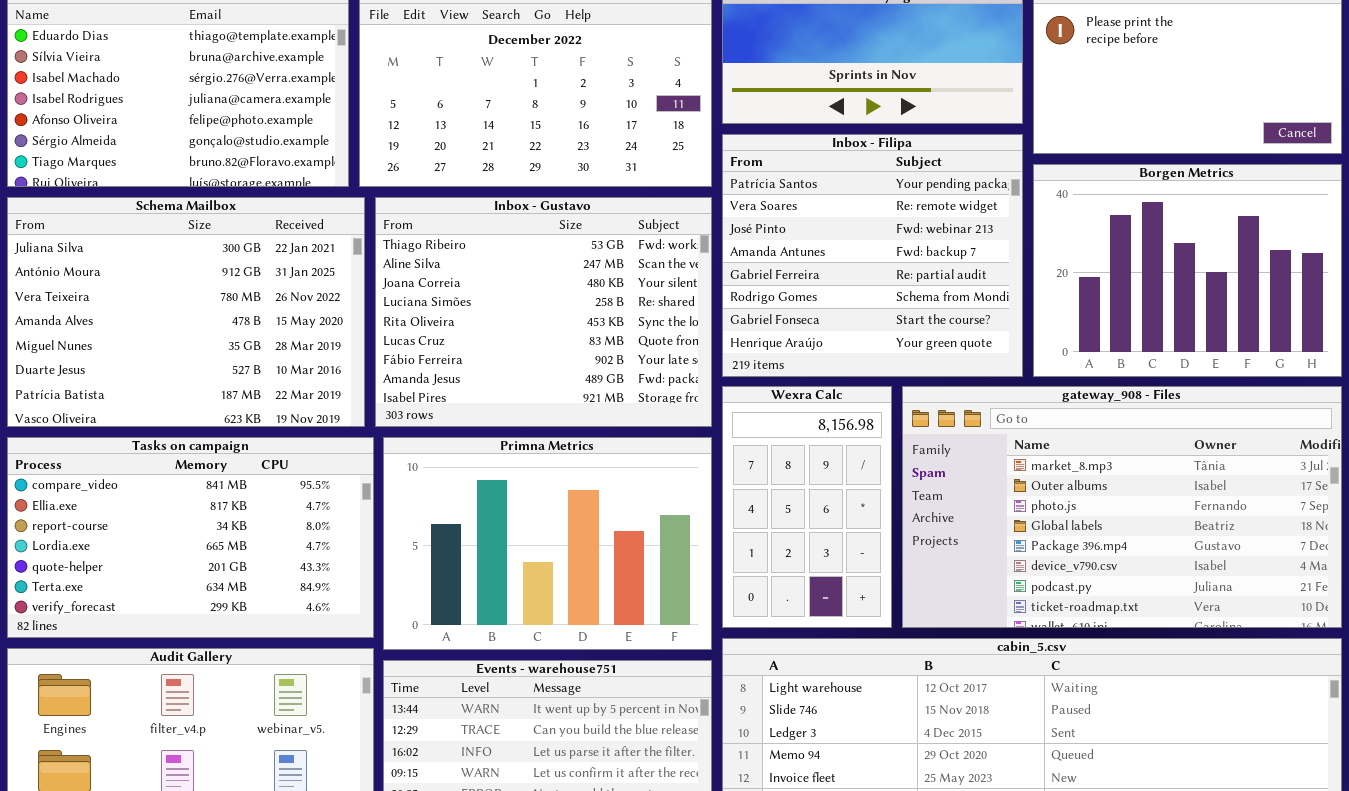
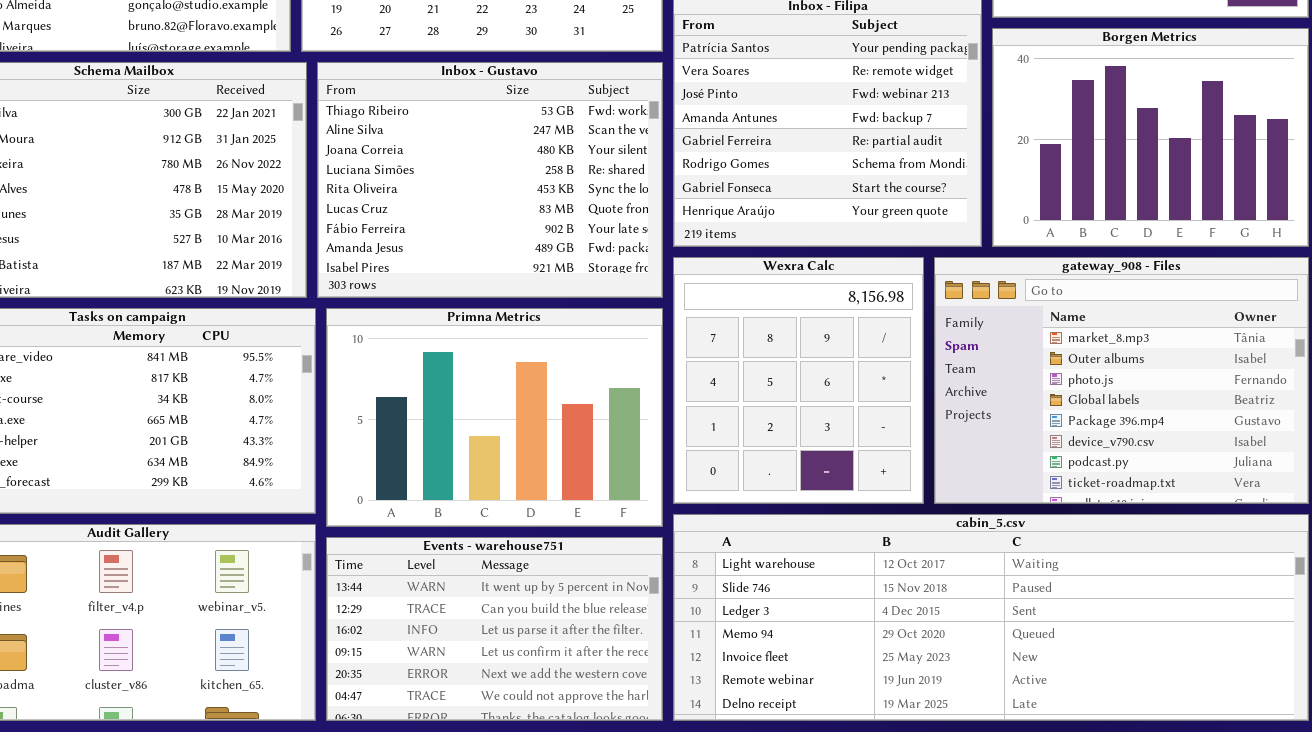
Wexra Calc: [722,386,892,628] -> [673,257,924,504], resized
gateway_908 - Files: [902,386,1342,628] -> [934,257,1309,504], resized

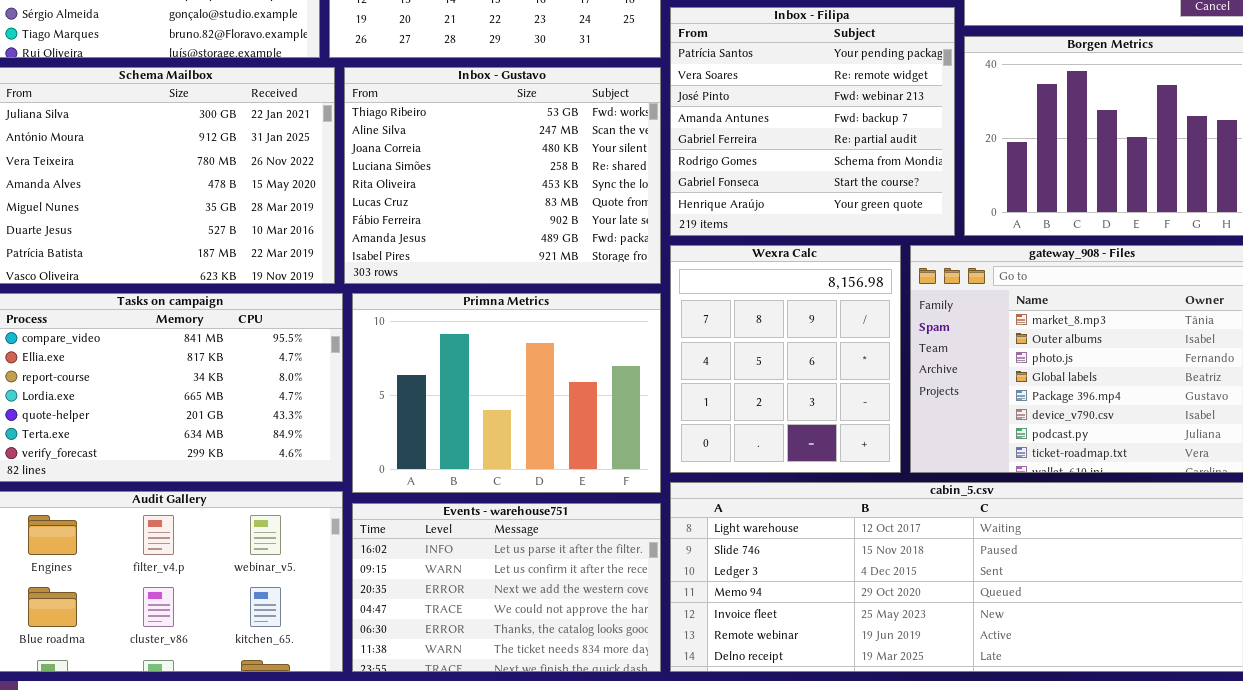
Events - warehouse751: [326,537,663,721] -> [352,503,661,672], scrolled down 2 rows

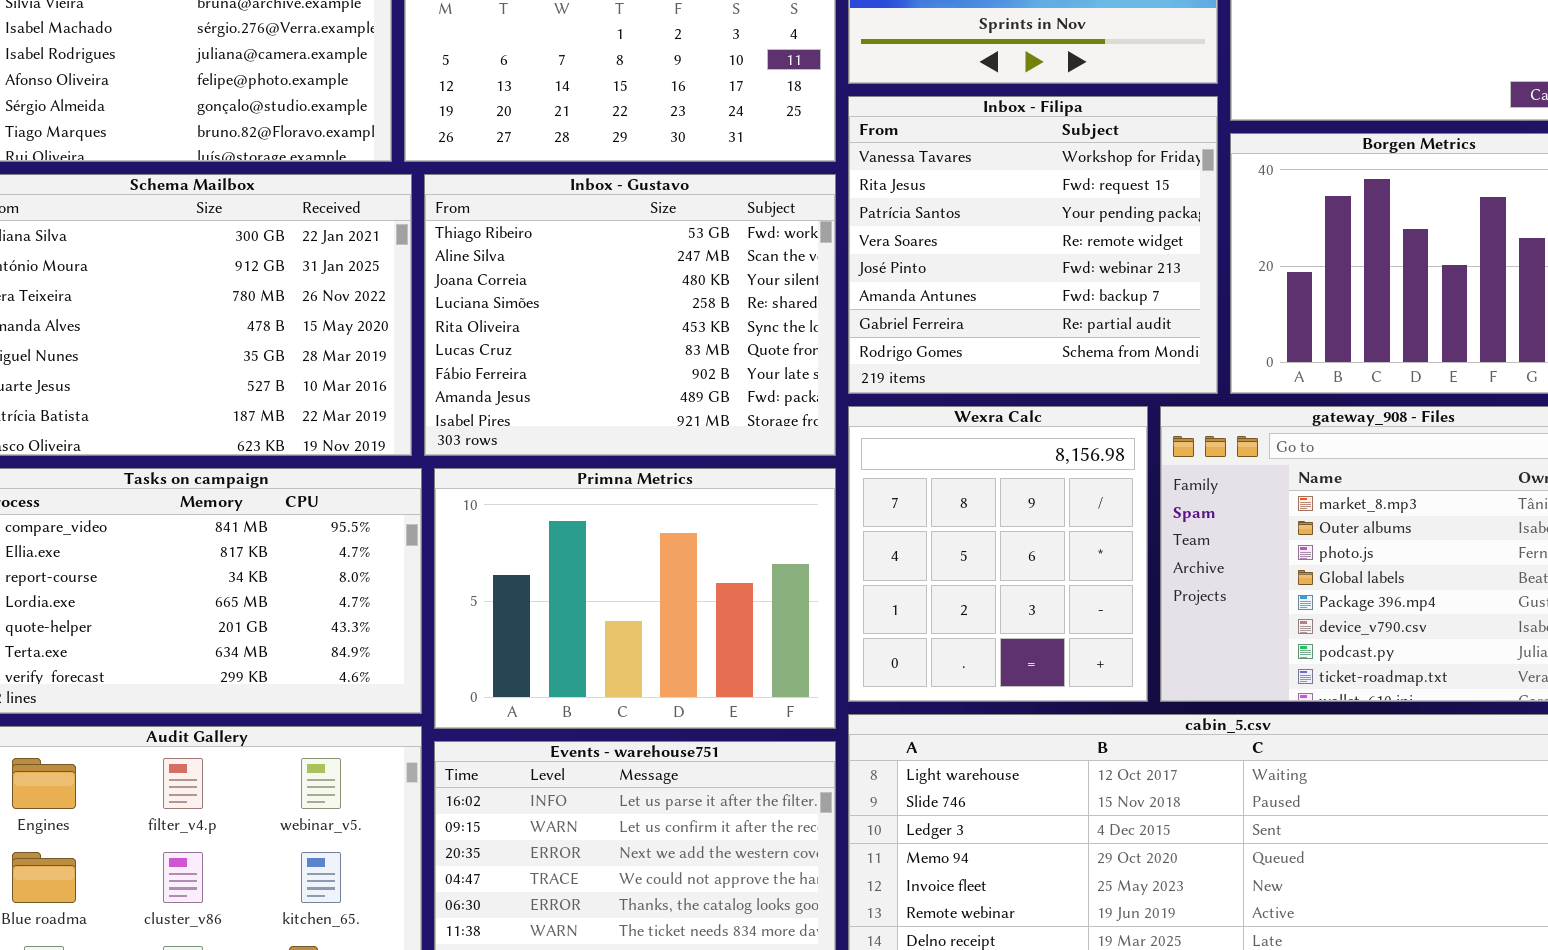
Inbox - Filipa: [670,7,955,236] -> [848,96,1218,394], scrolled up 2 rows

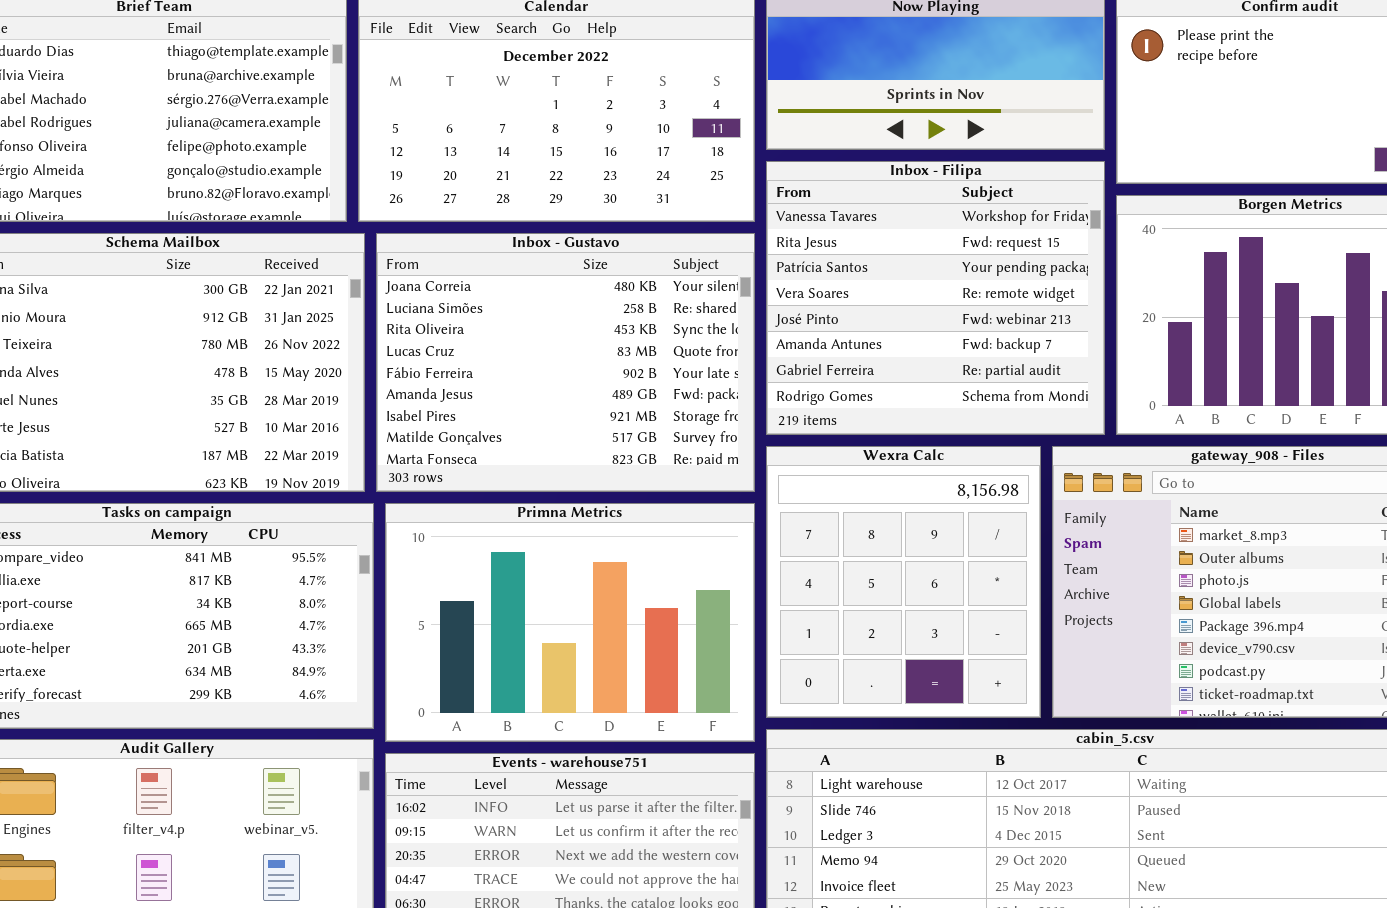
Inbox - Gustavo: [424,174,836,456] -> [376,233,755,492], scrolled down 2 rows

